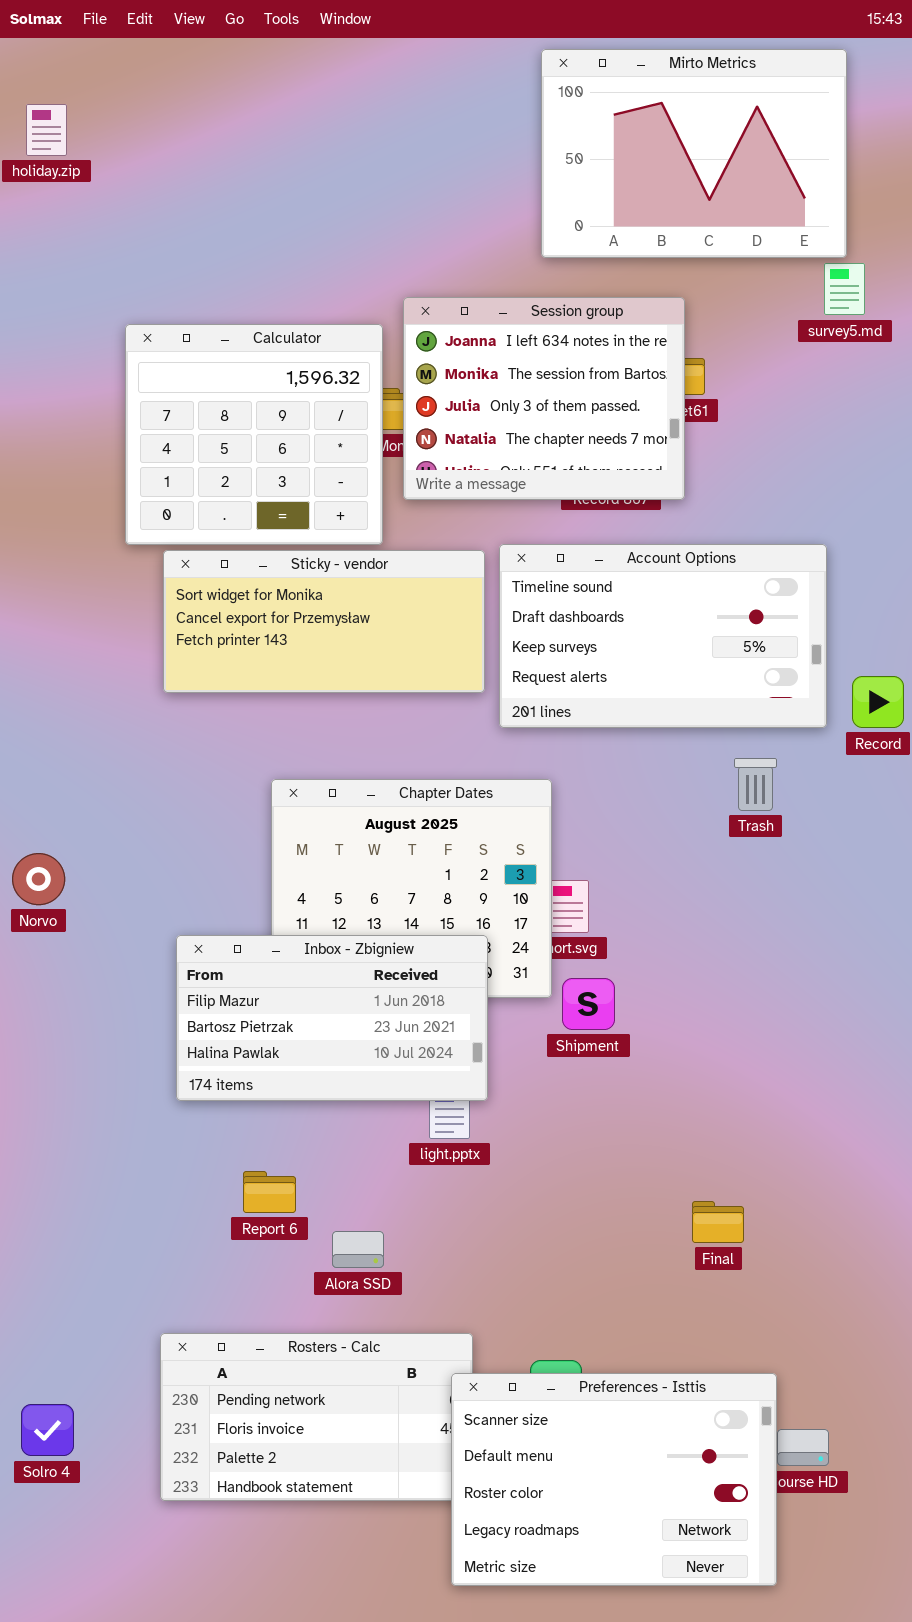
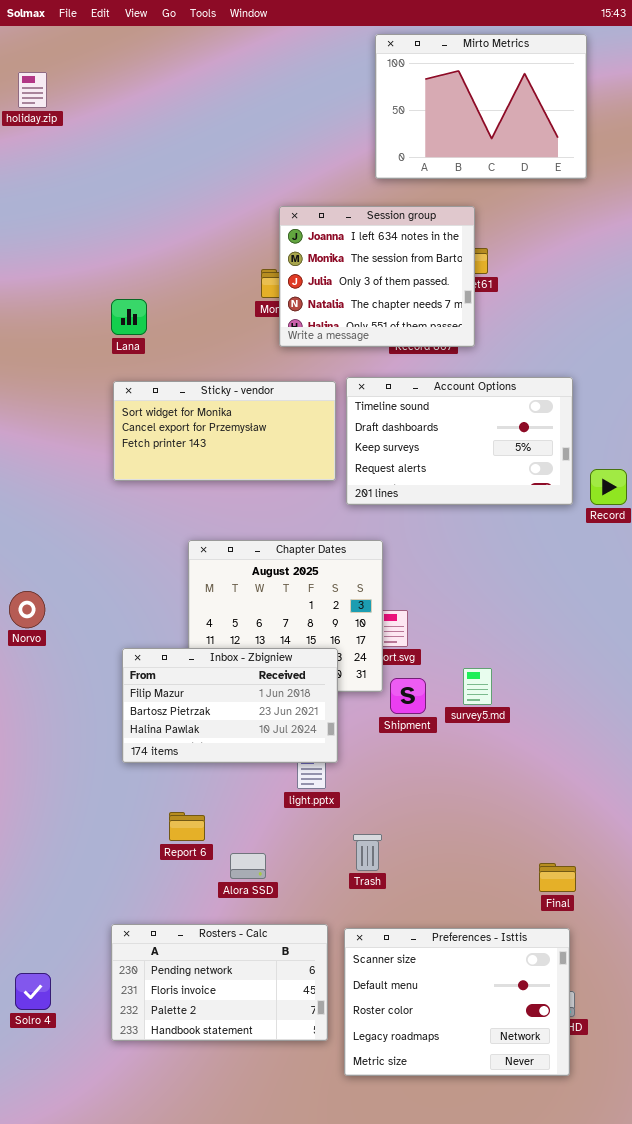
survey5.md: [824,263,865,315] -> [463,668,492,705], moved
Calculator: [125,324,383,545] -> none, closed
Trash: [734,758,777,811] -> [353,834,382,871], moved
Final: [692,1201,744,1243] -> [539,863,576,892], moved
Preferences - Isttis: [451,1373,777,1586] -> [344,928,570,1076], moved

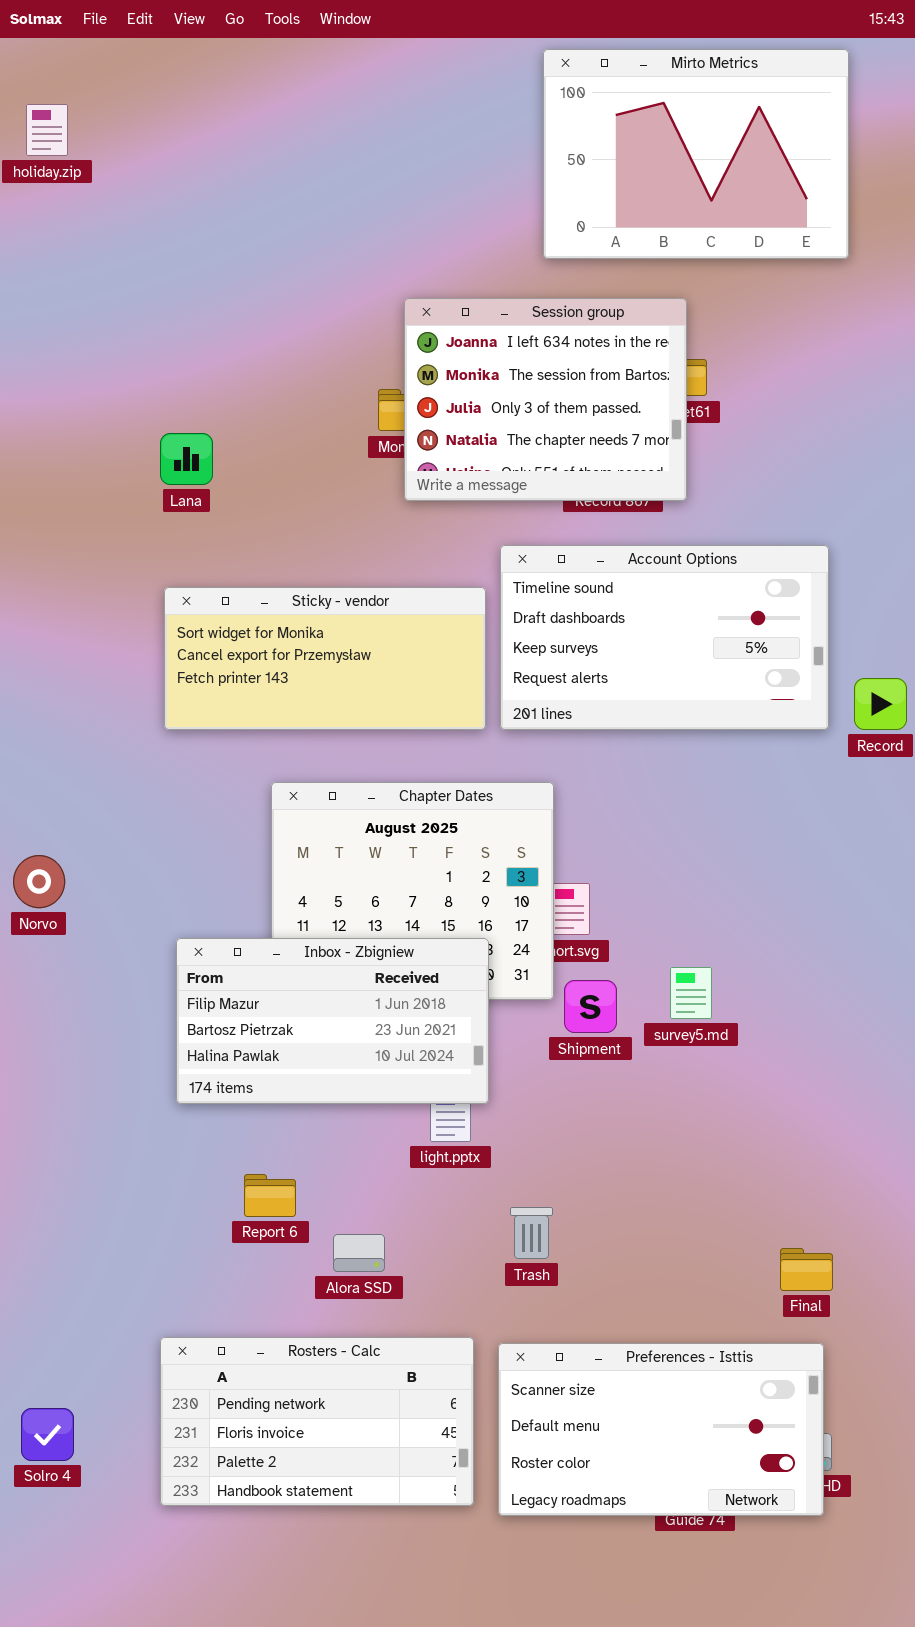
Sticky - vendor: [113,381,336,481] -> [164,587,486,730], moved
Preferences - Isttis: [344,928,570,1076] -> [498,1343,824,1516], resized

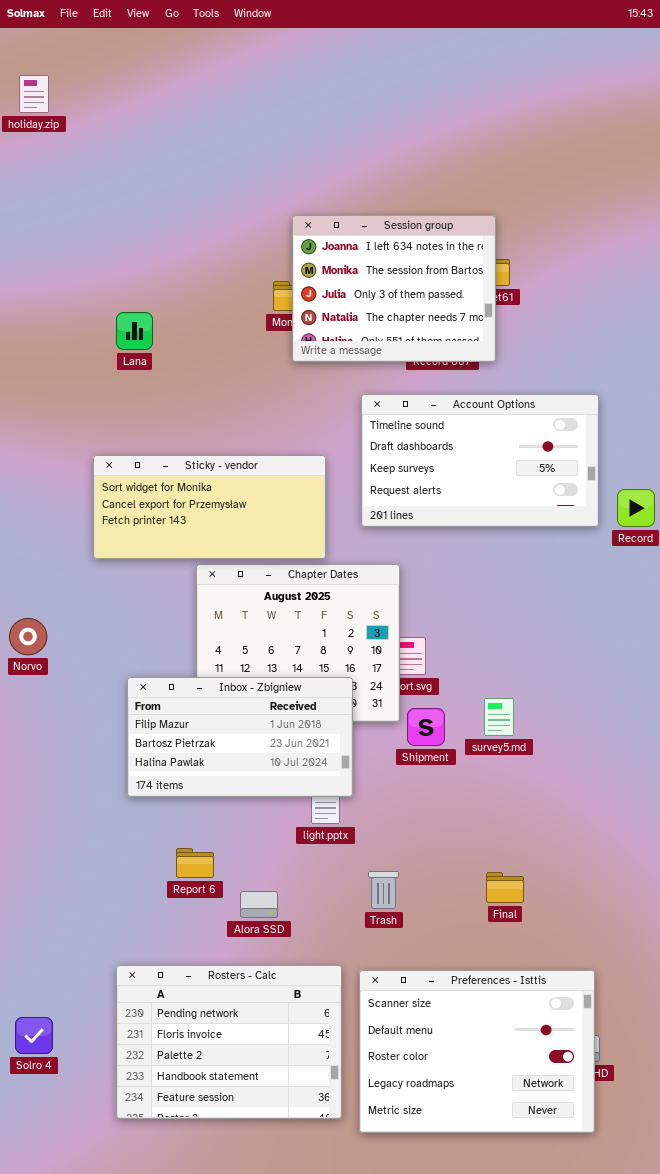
Mirto Metrics: [543,49,849,259] -> none, closed
Sticky - vendor: [164,587,486,730] -> [93,455,326,559], moved
Final: [780,1248,833,1291] -> [486,872,524,903], moved
Rosters - Calc: [160,1337,474,1506] -> [116,965,342,1119], resized
Preferences - Isttis: [498,1343,824,1516] -> [359,970,595,1133], resized

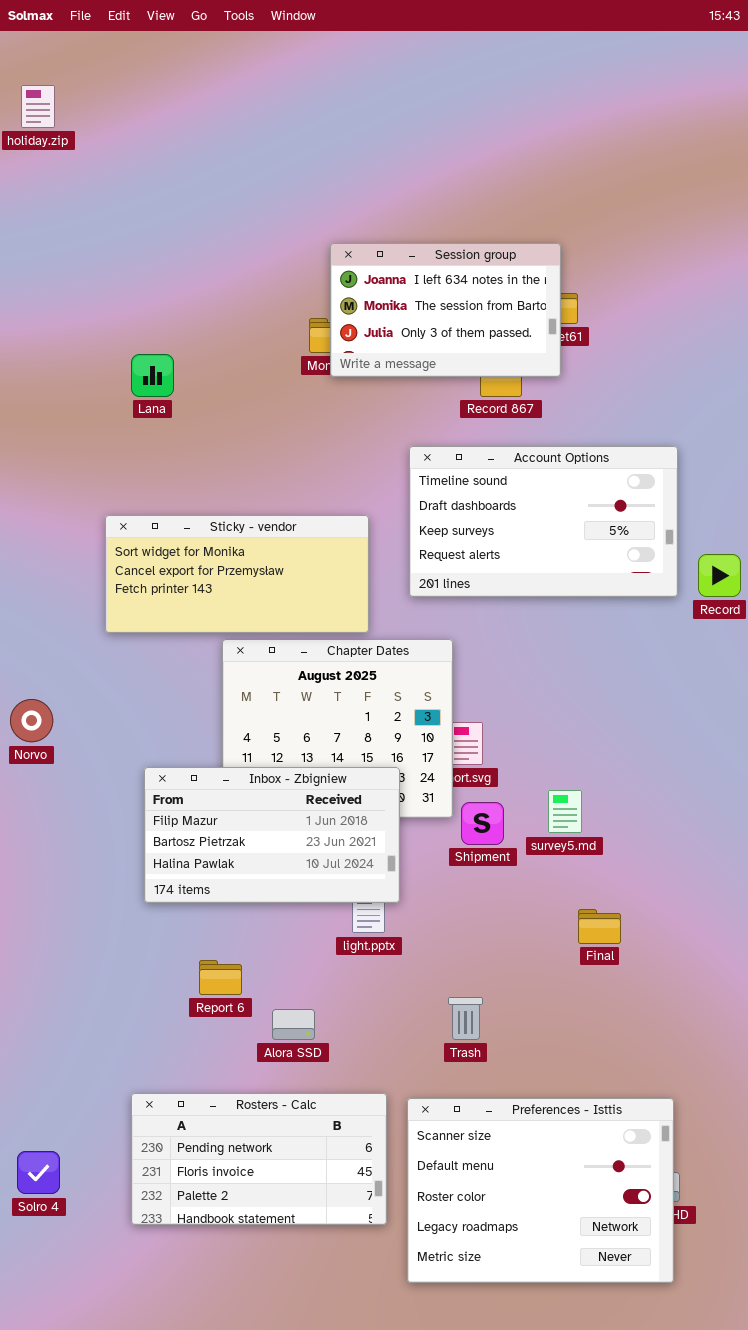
Session group: [292,215,496,362] -> [330,243,561,377], resized
Trash: [368,871,399,909] -> [448,997,483,1040], moved
Final: [486,872,524,903] -> [578,909,621,944], moved
Rosters - Calc: [116,965,342,1119] -> [131,1093,387,1225], resized

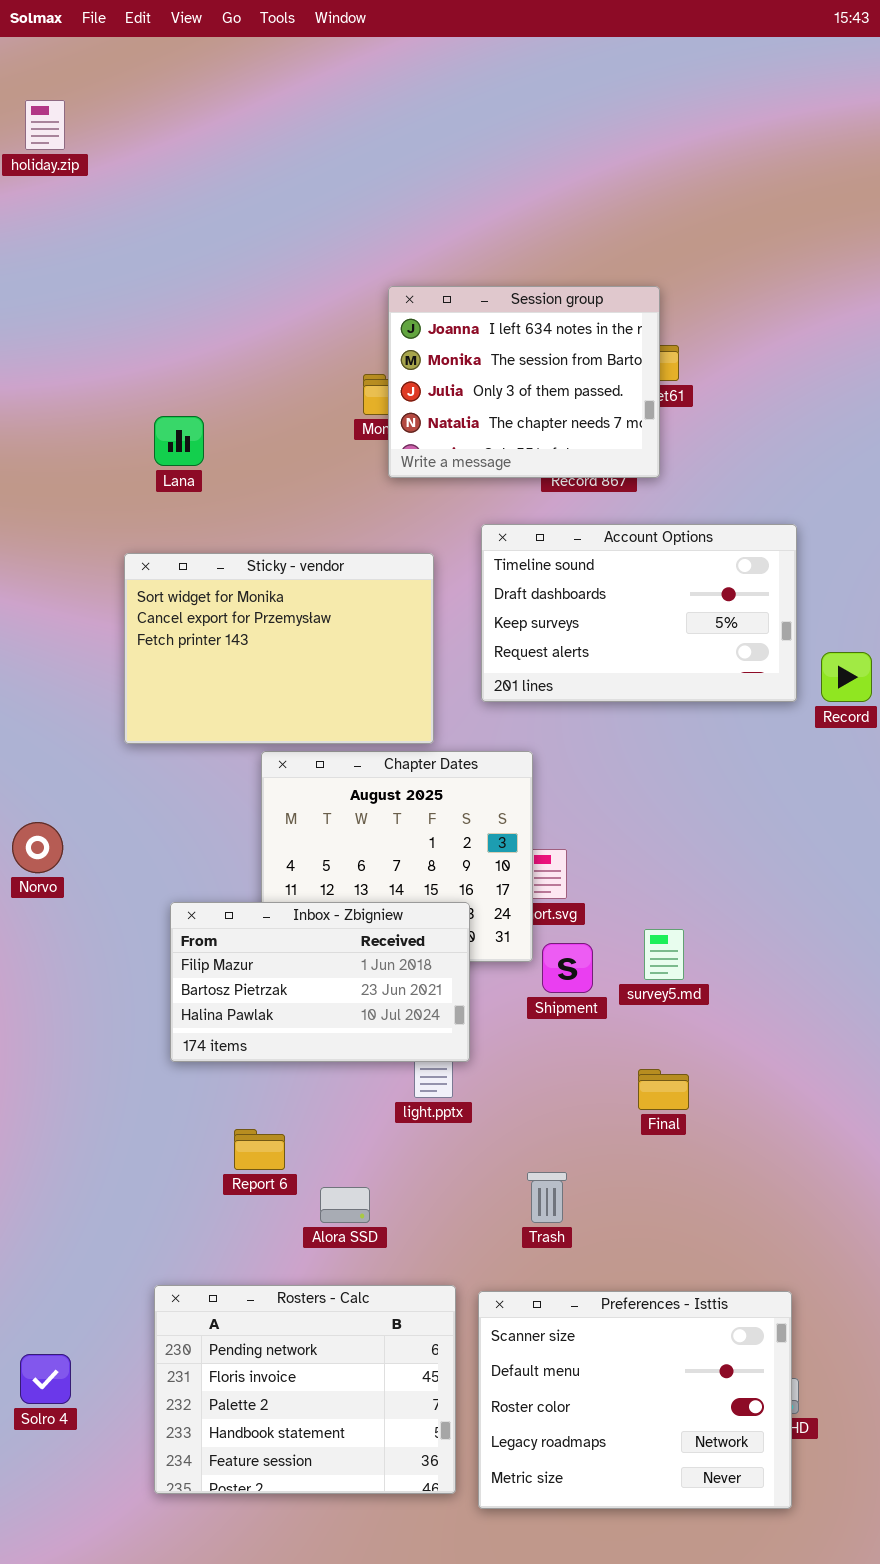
Session group: [330,243,561,377] -> [388,286,660,478], resized
Sticky - vendor: [105,515,369,633] -> [124,553,434,744], resized
Final: [578,909,621,944] -> [638,1069,689,1110], moved
Rosters - Calc: [131,1093,387,1225] -> [154,1285,456,1494], resized

